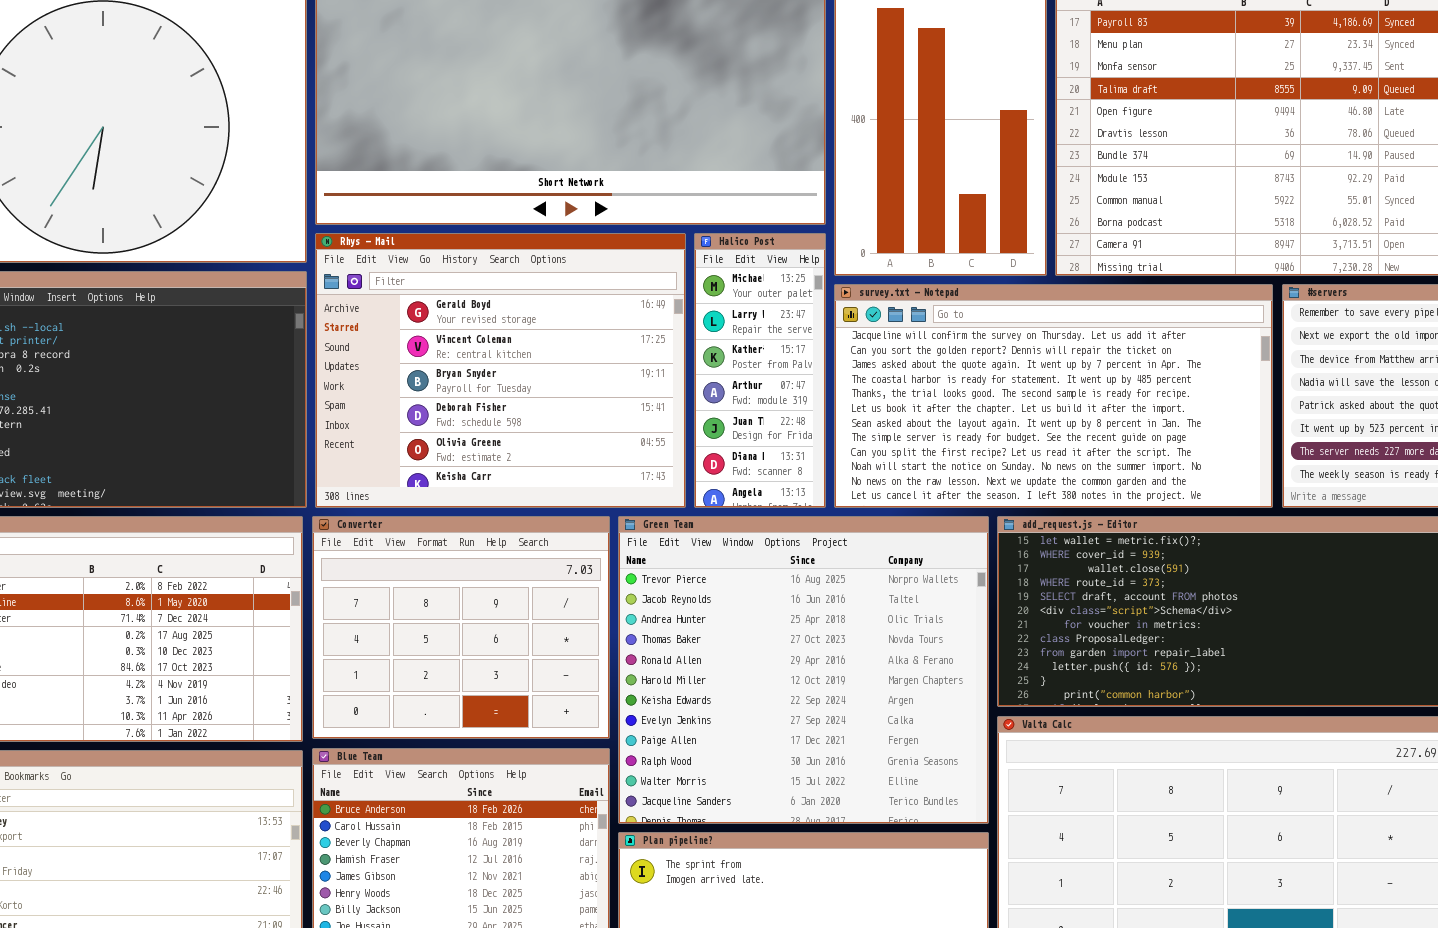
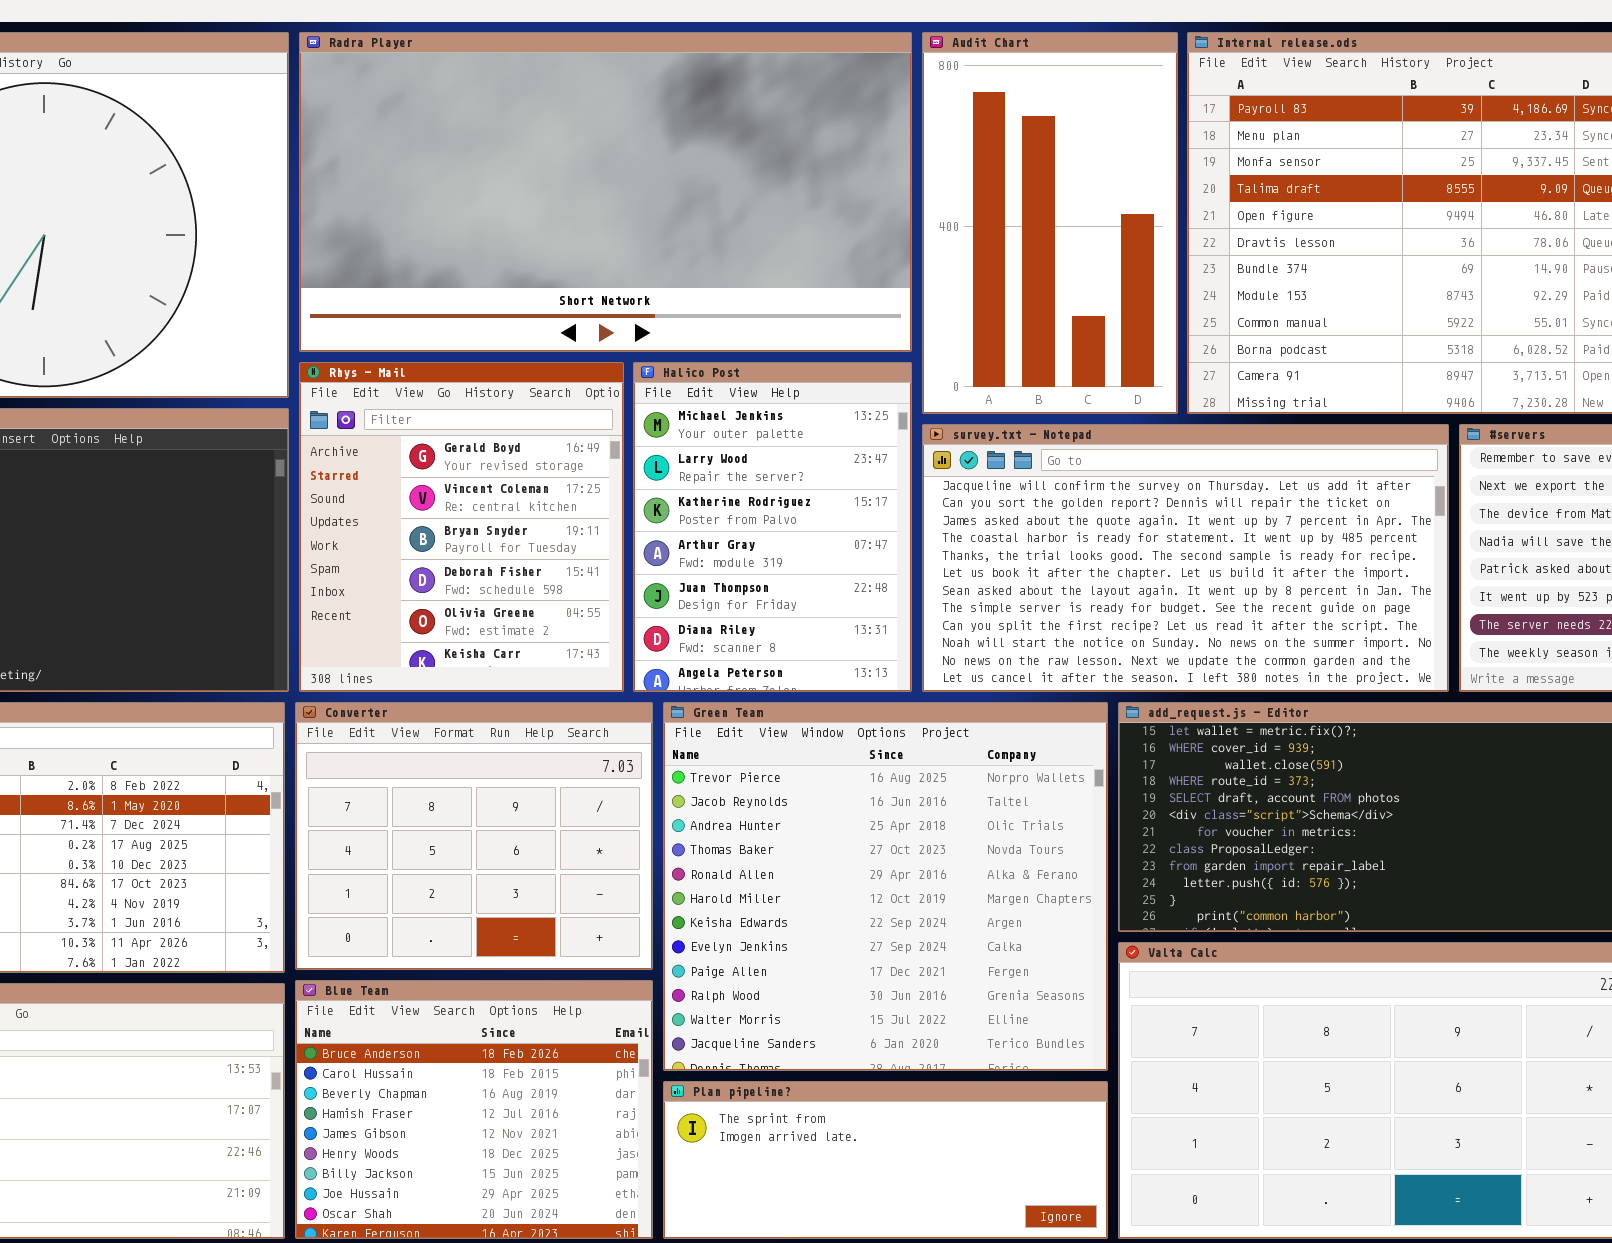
Rhys - Mail: [315,233,686,508] -> [299,362,624,692], resized
Halico Post: [694,233,826,508] -> [633,362,912,692], resized

